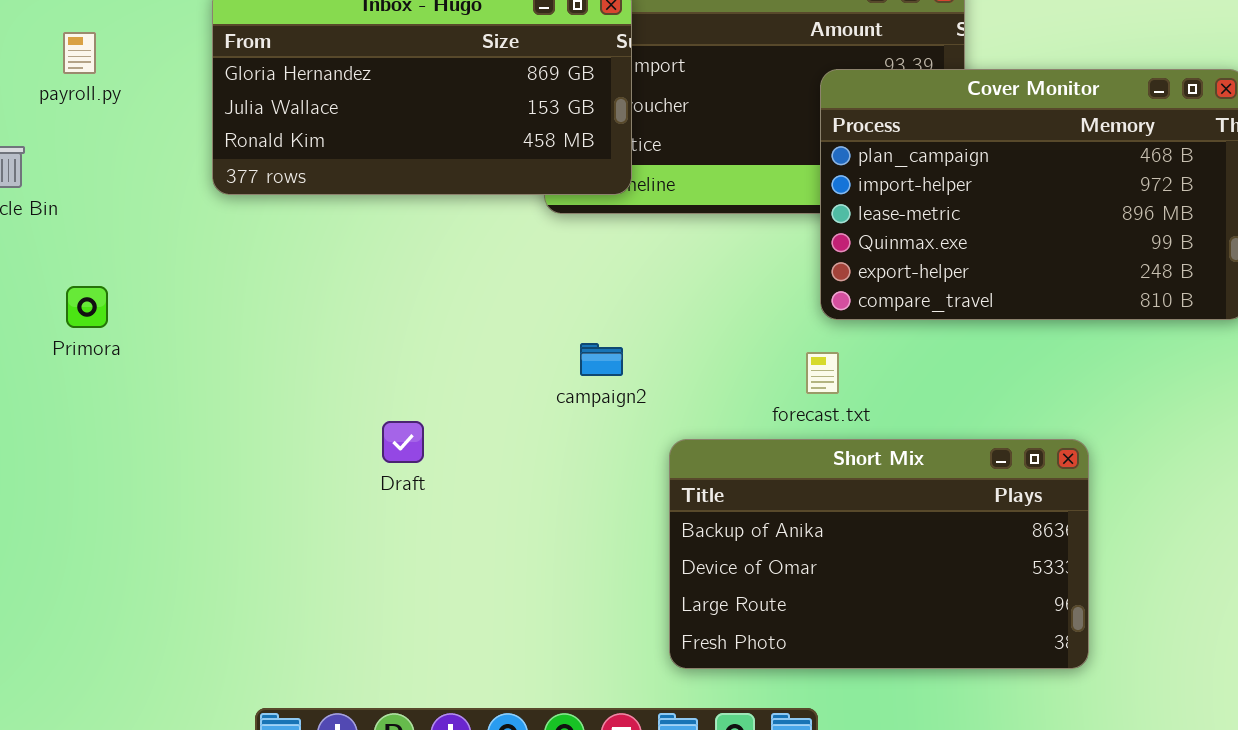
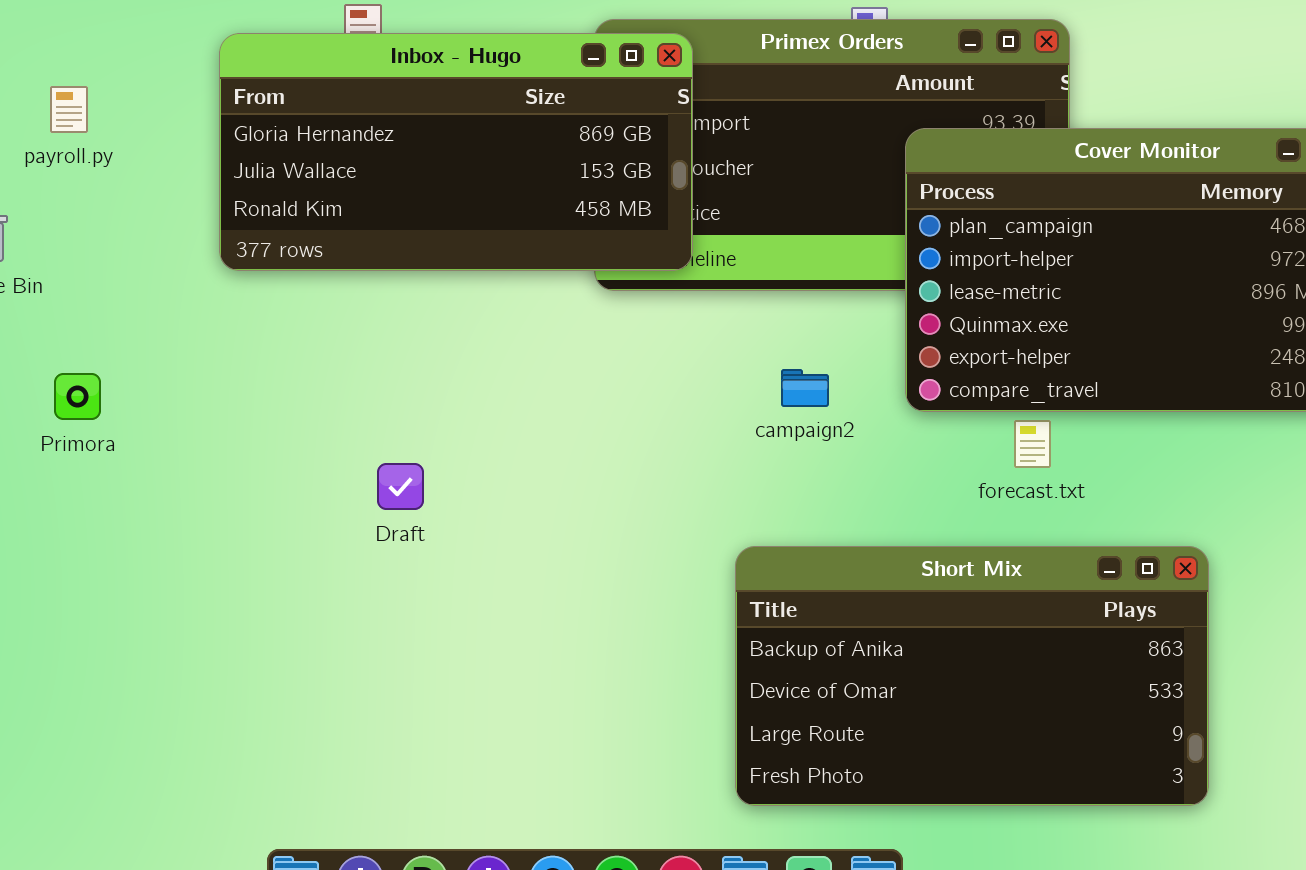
campaign2: [580,343,623,376] -> [781,369,829,407], moved
forecast.txt: [806,352,839,394] -> [1014,420,1051,468], moved
Draft: [382,421,424,463] -> [377,463,424,510], moved

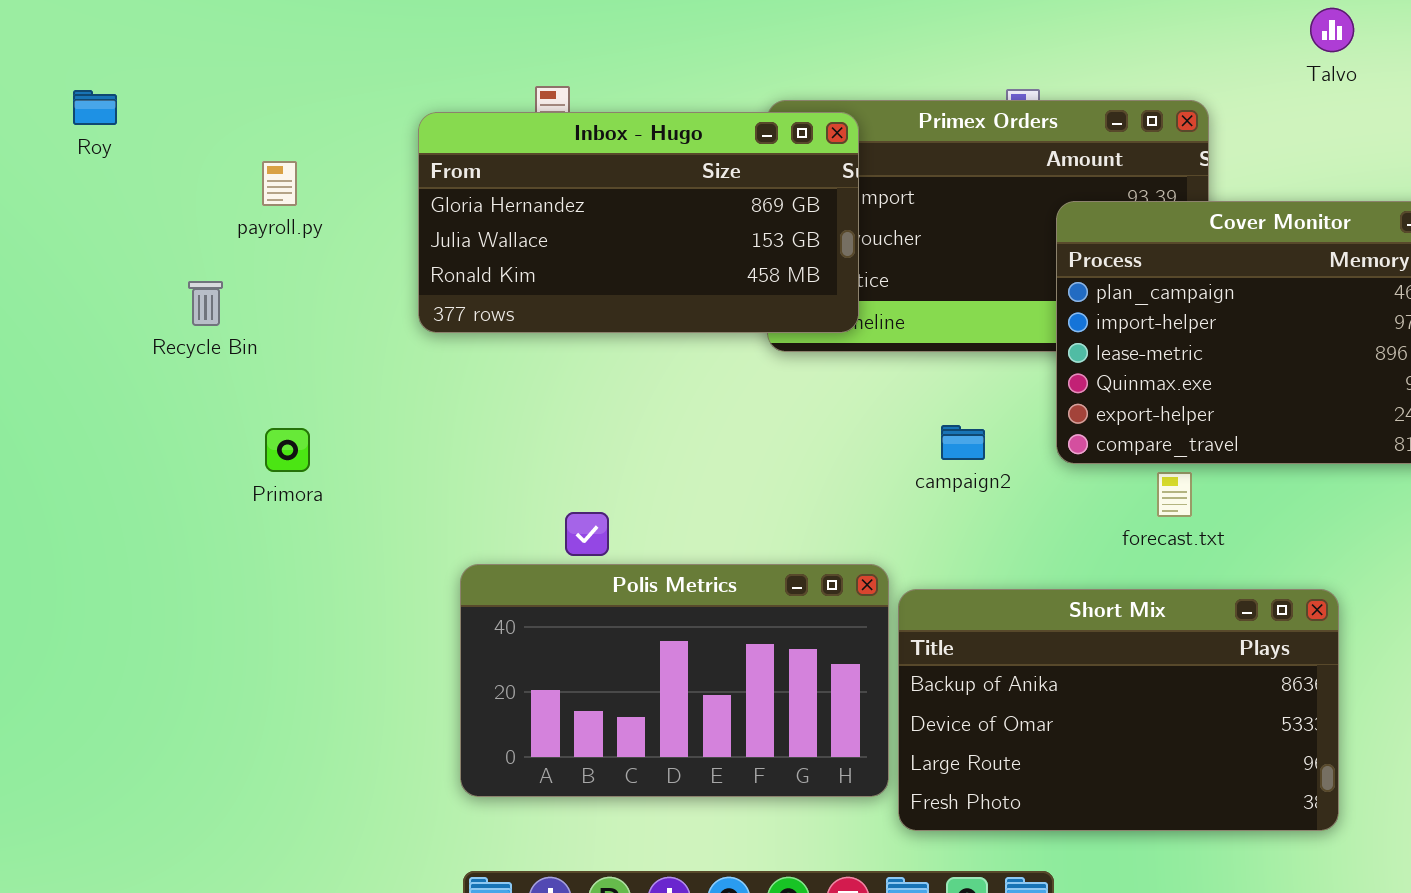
Polis Metrics: none -> [460,564,889,797], opened

